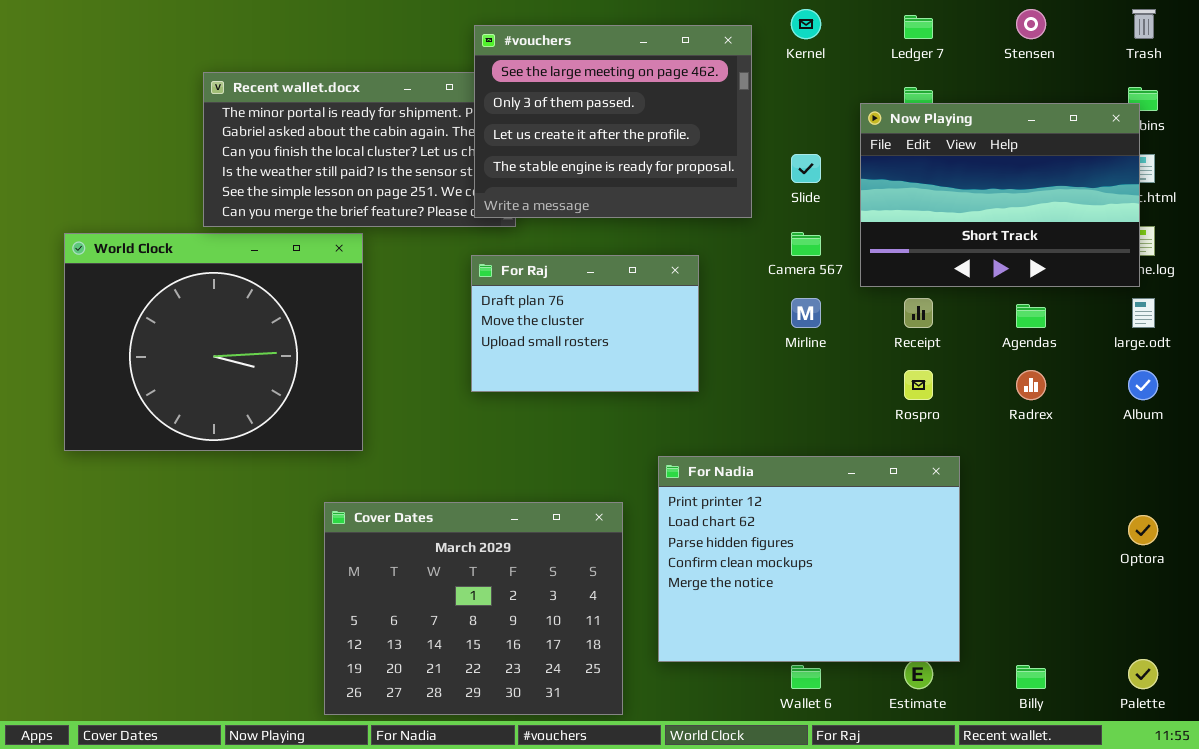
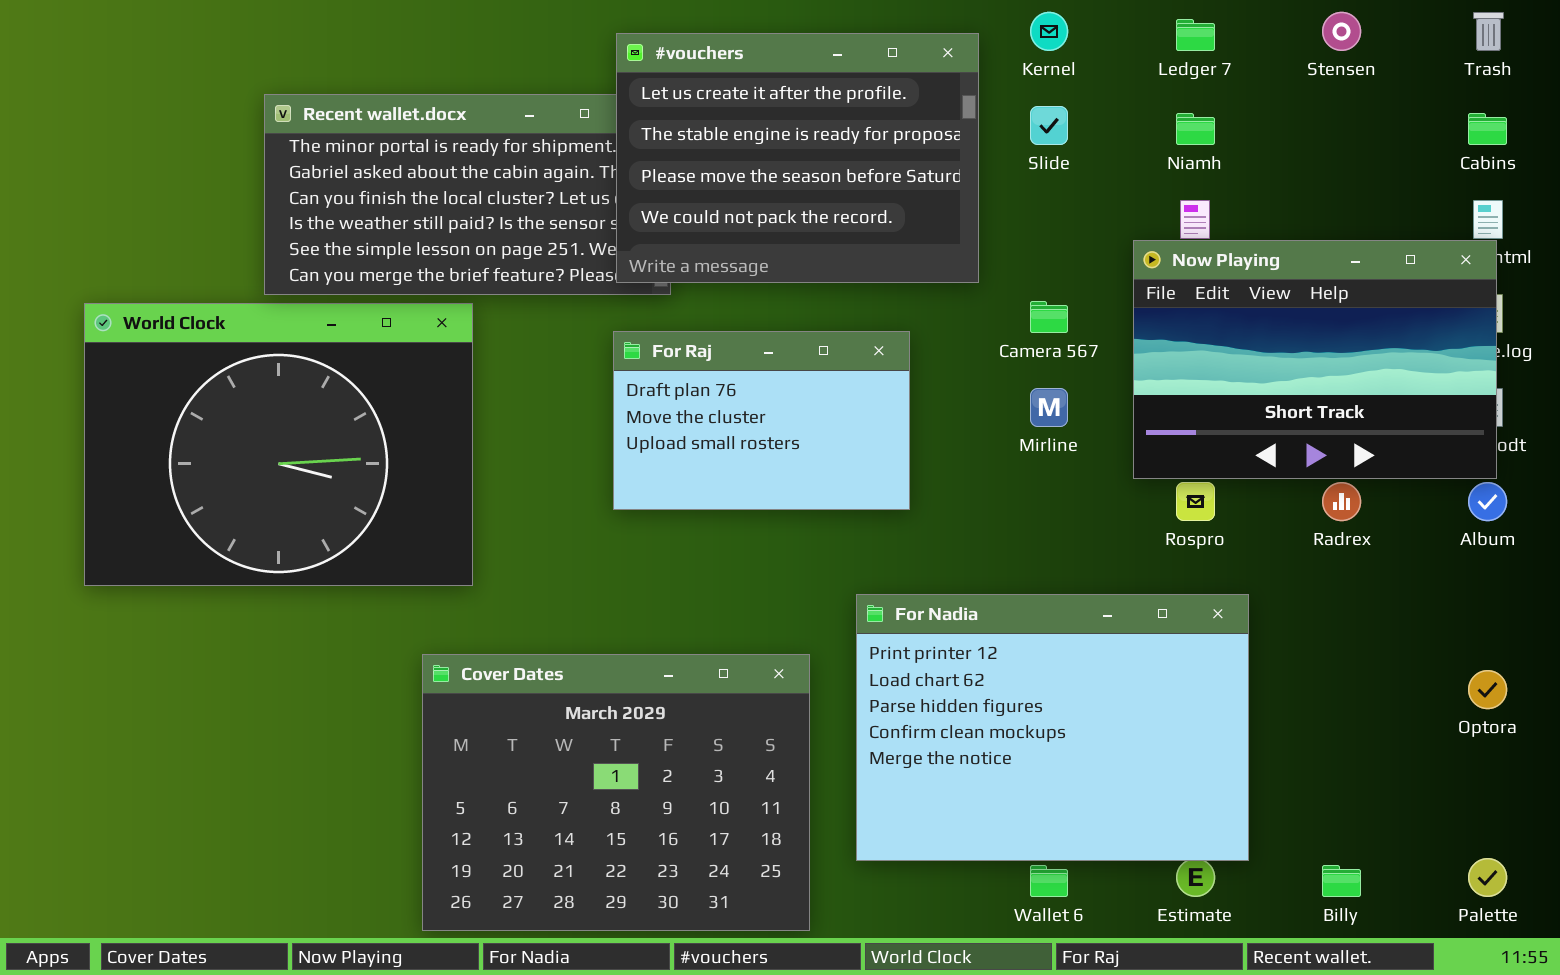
#vouchers: [474,25,752,218] -> [616,33,979,283], scrolled down 2 rows
Now Playing: [860,103,1140,287] -> [1133,240,1497,479], moved
Slide: [791,154,821,183] -> [1030,106,1068,145], moved

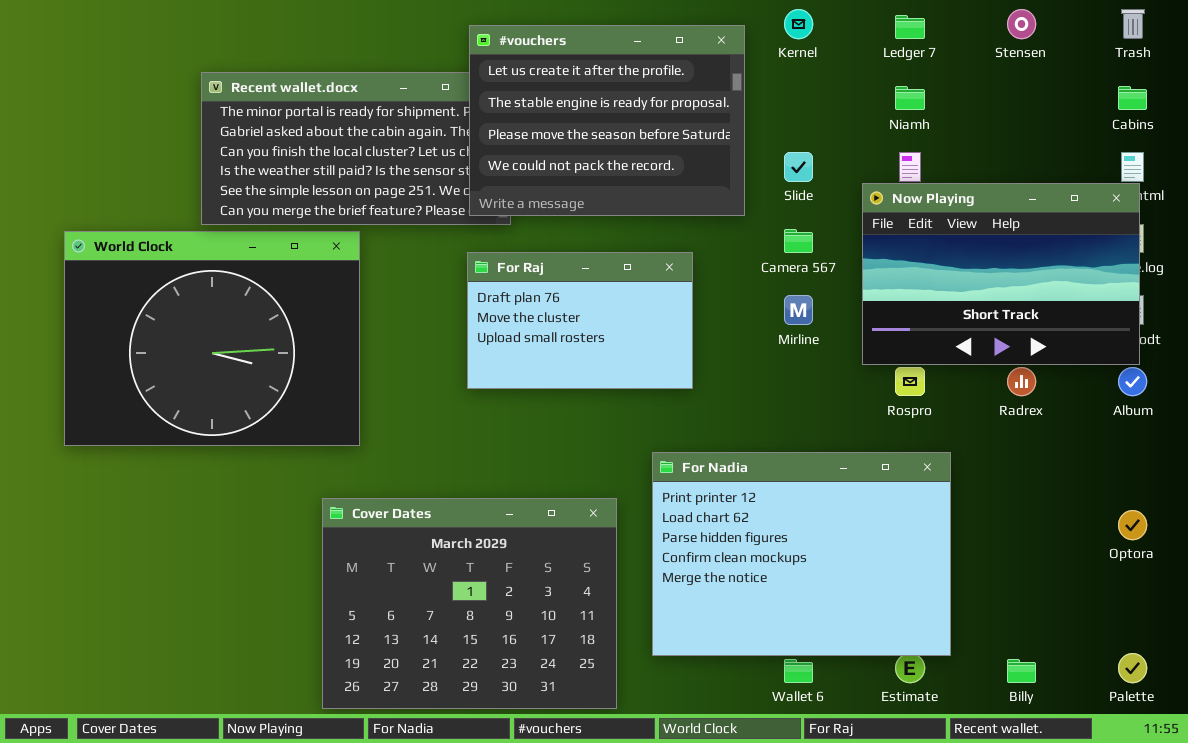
Slide: [1030,106,1068,145] -> [784,152,813,182], moved

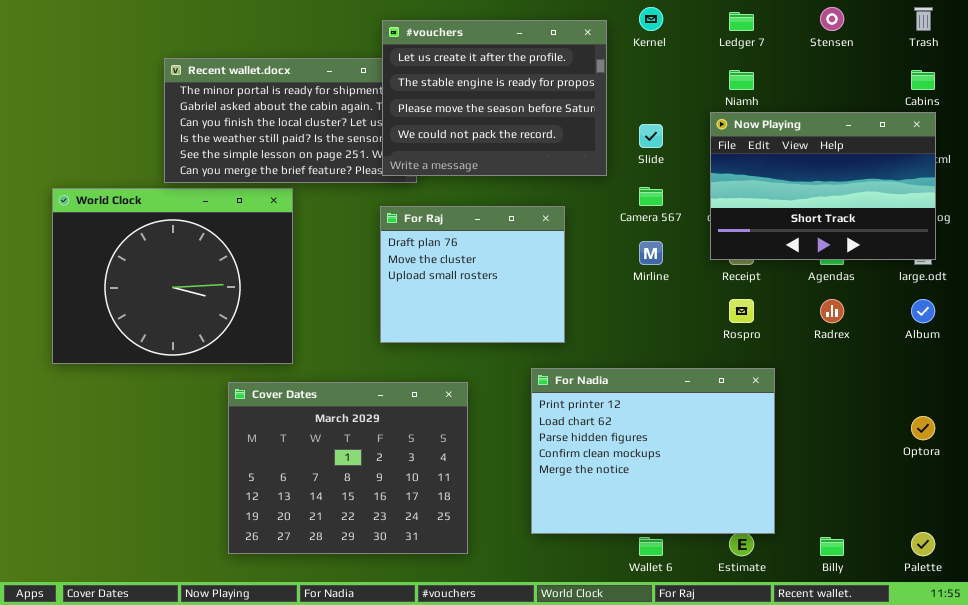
Now Playing: [862,183,1140,365] -> [710,112,936,260], moved
For Raj: [467,252,693,389] -> [380,206,565,343], resized
Cover Dates: [322,498,617,709] -> [228,382,468,554], moved

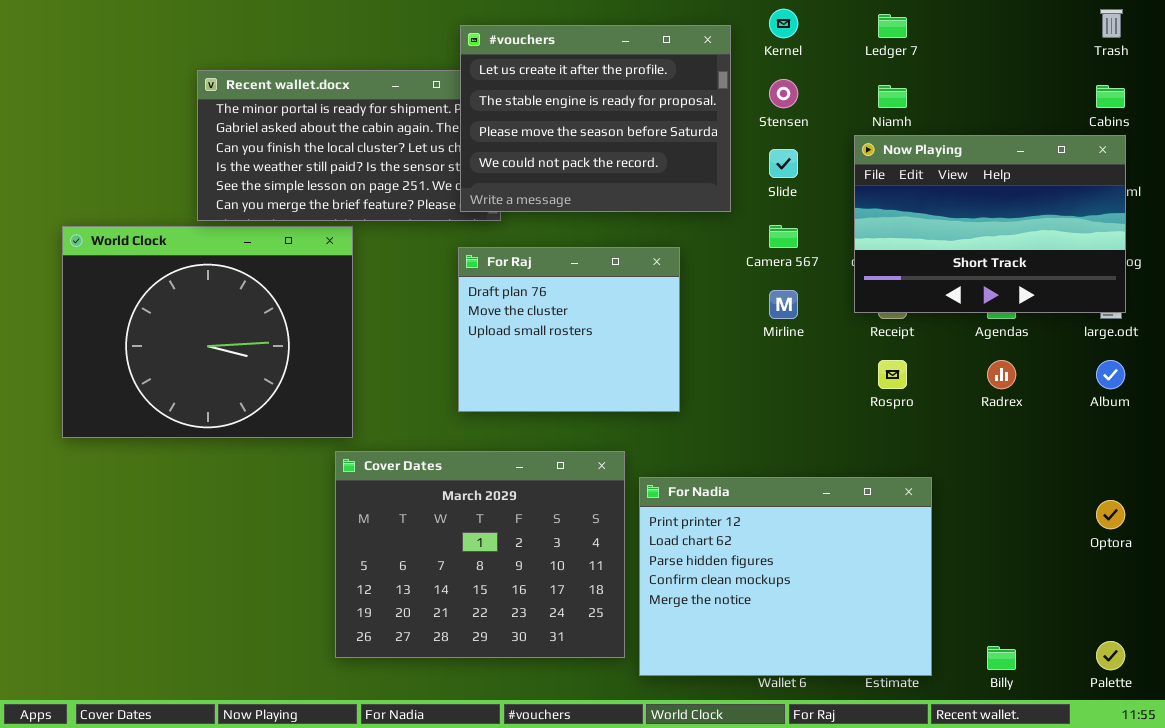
Stensen: [820,7,844,31] -> [769,79,798,108], moved
For Nadia: [531,368,775,534] -> [639,477,932,676], moved
Cover Dates: [228,382,468,554] -> [335,451,625,658], moved

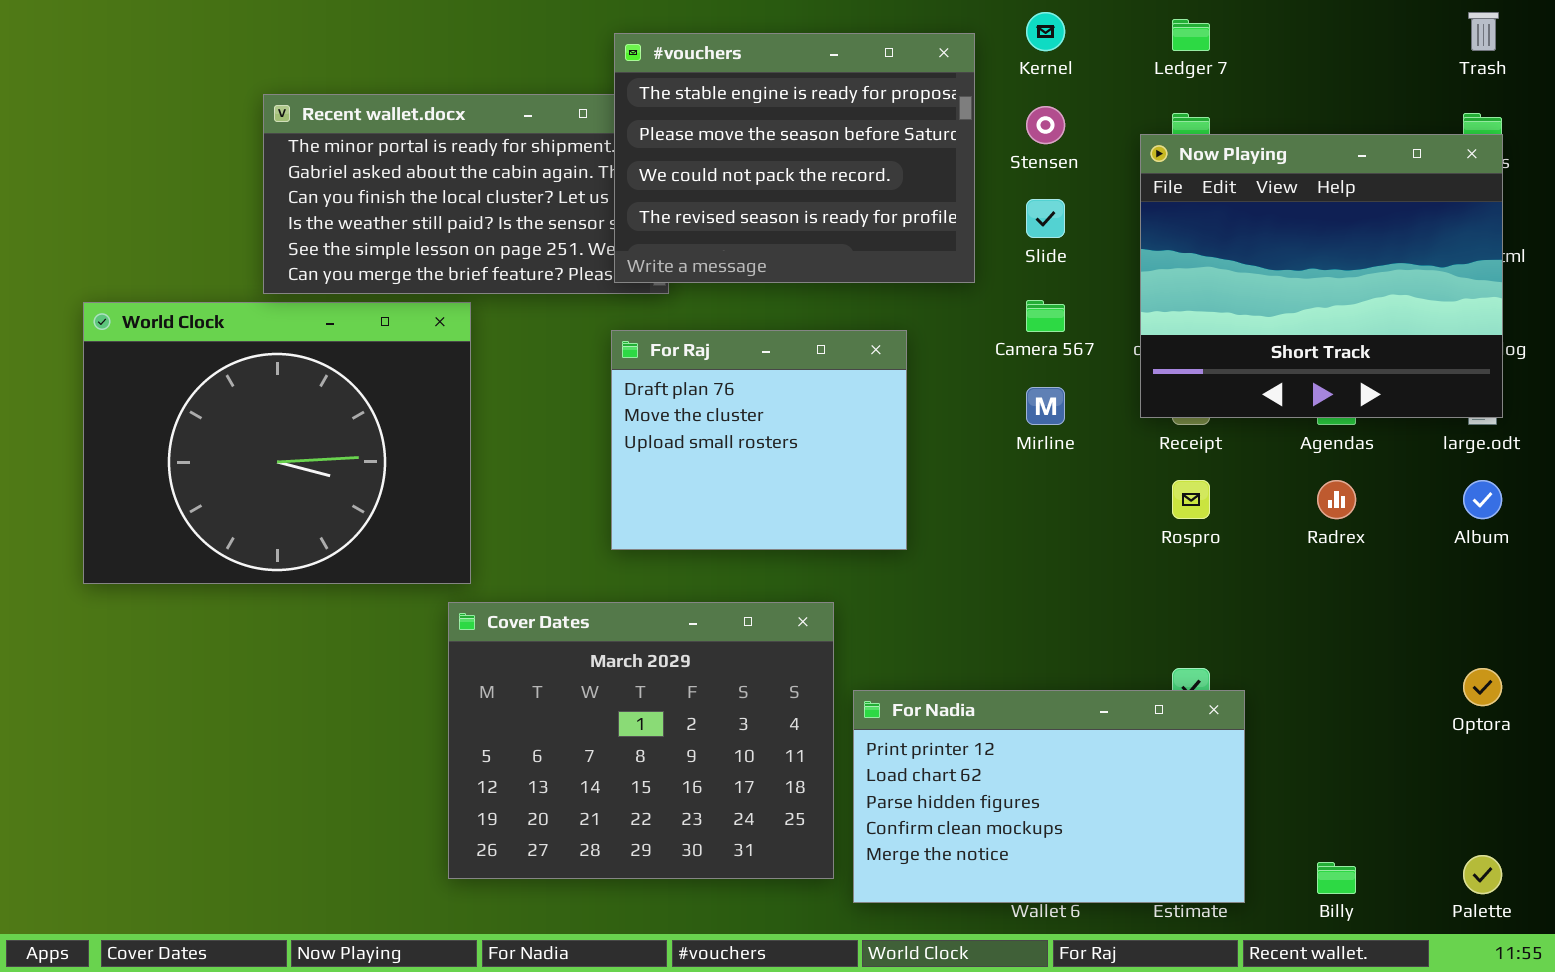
#vouchers: [460,25,731,212] -> [614,33,975,283], scrolled down 1 row
Now Playing: [854,135,1126,313] -> [1140,134,1503,418], resized
For Nadia: [639,477,932,676] -> [853,690,1245,903], resized

